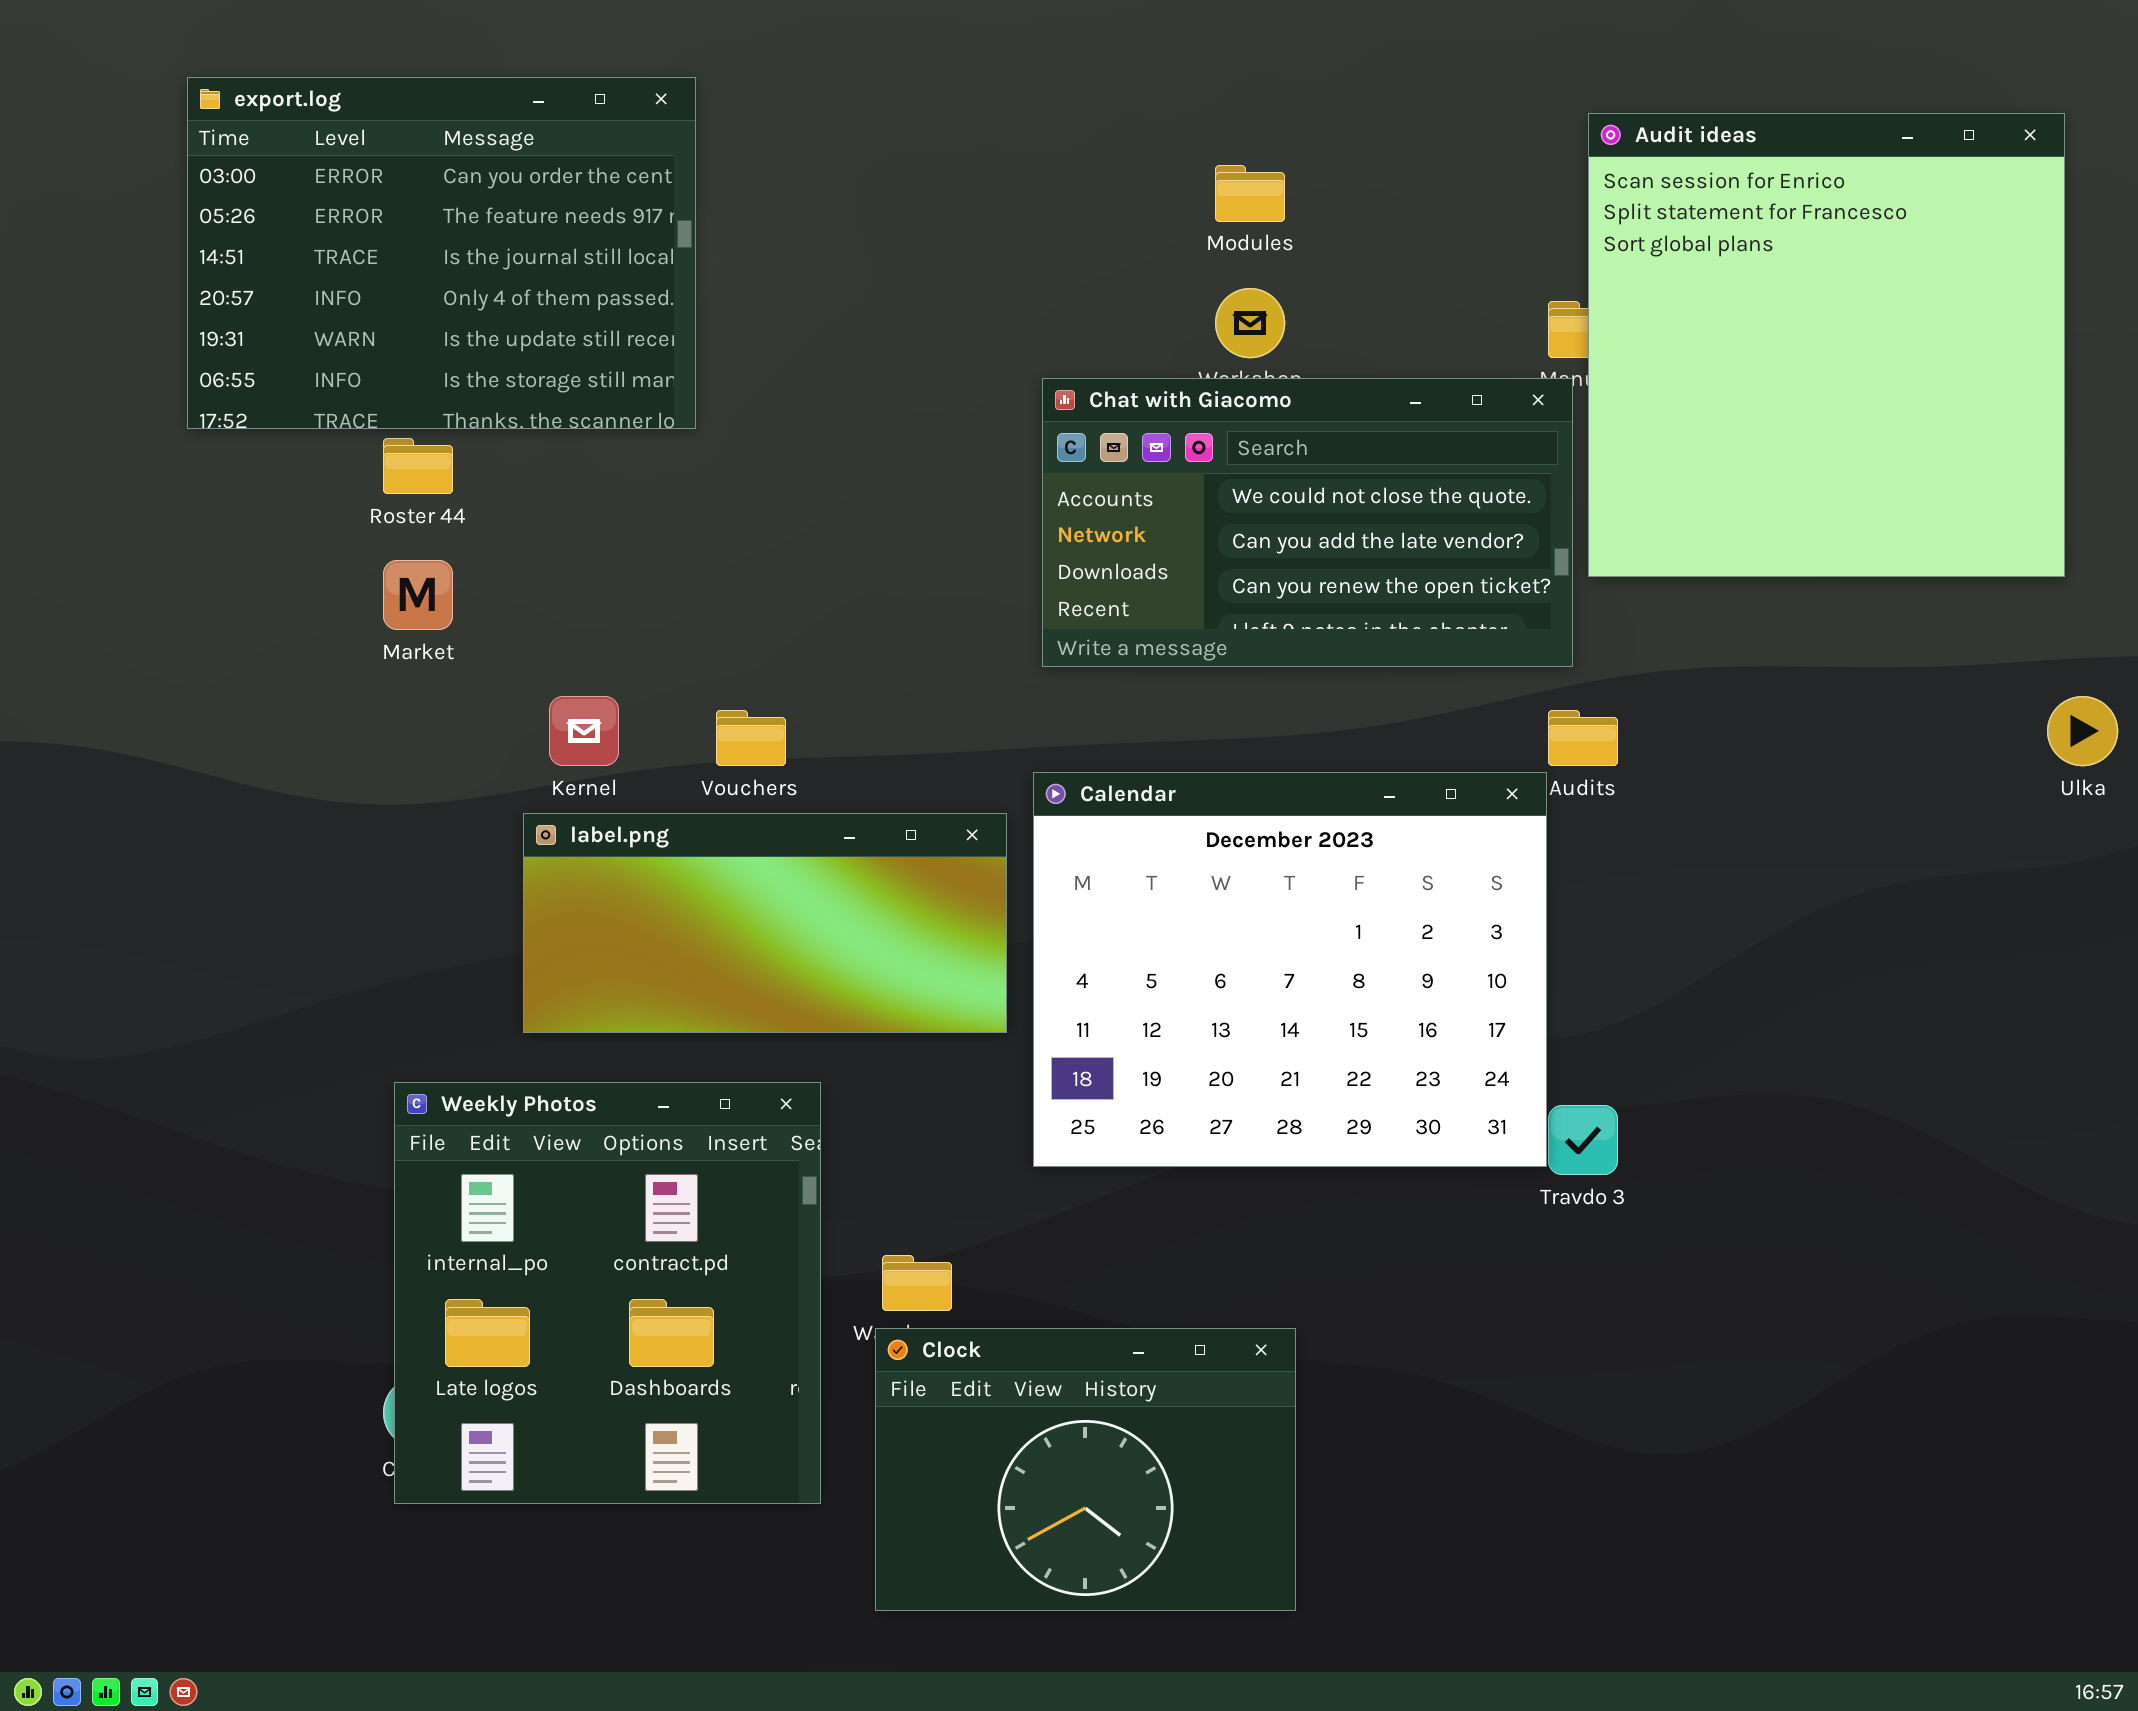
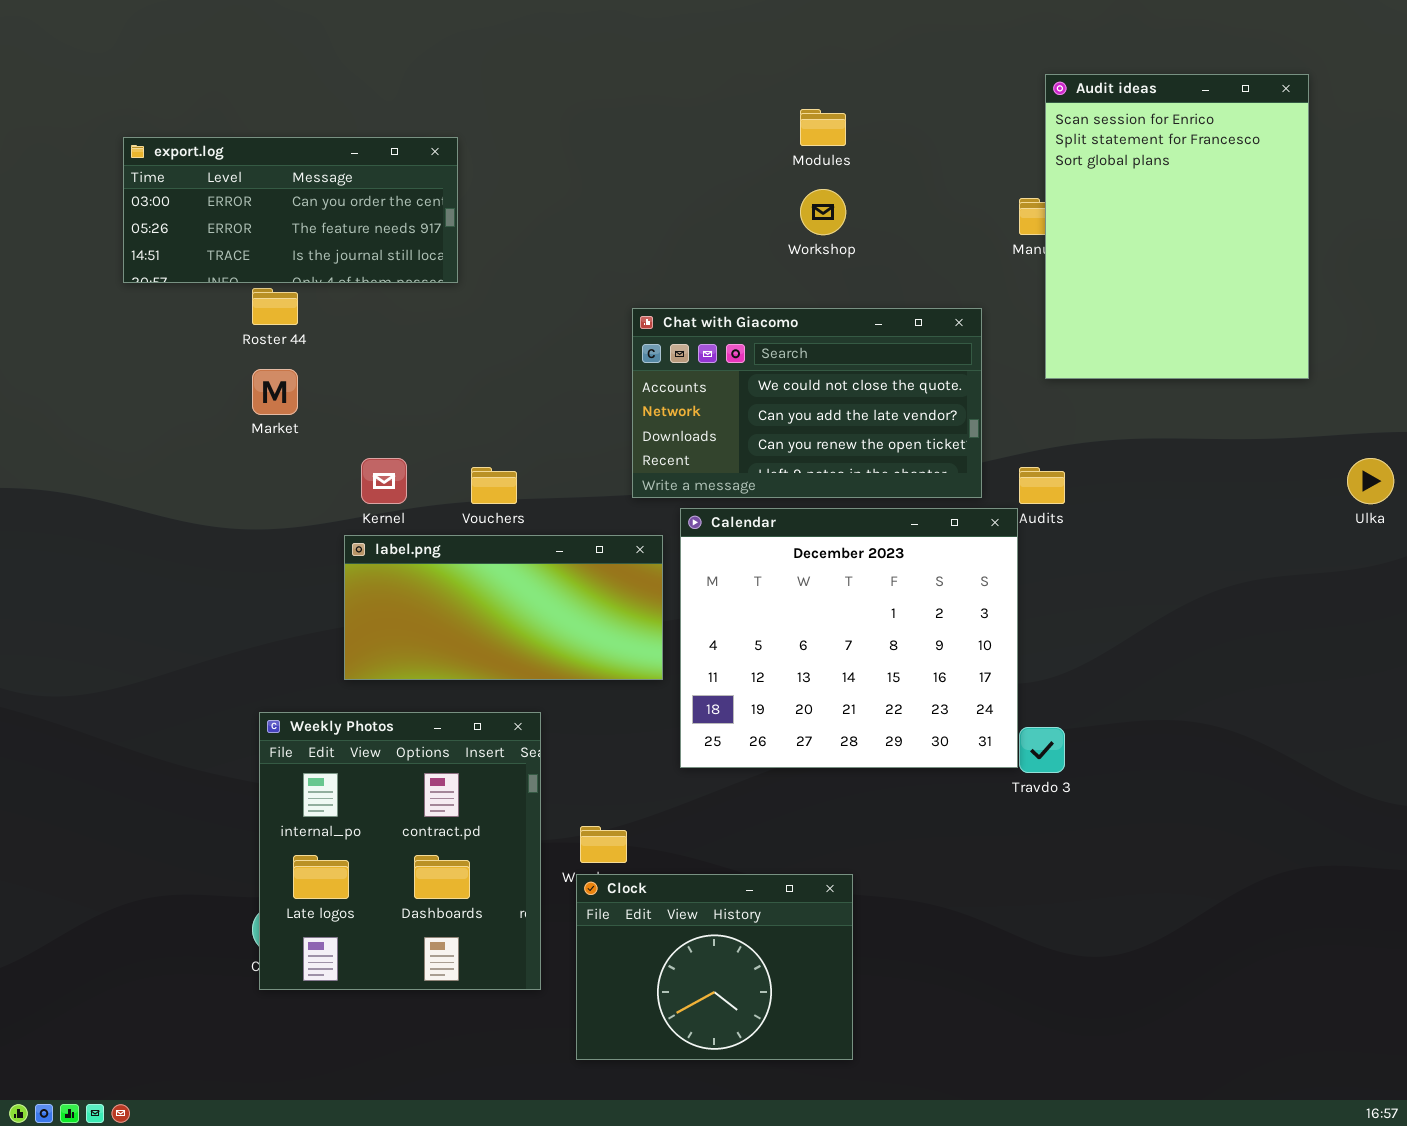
export.log: [187,77,696,429] -> [123,137,458,283], resized
Audit ideas: [1588,113,2065,577] -> [1045,74,1309,379], resized
Chat with Giacomo: [1042,378,1573,667] -> [632,308,982,498], moved

